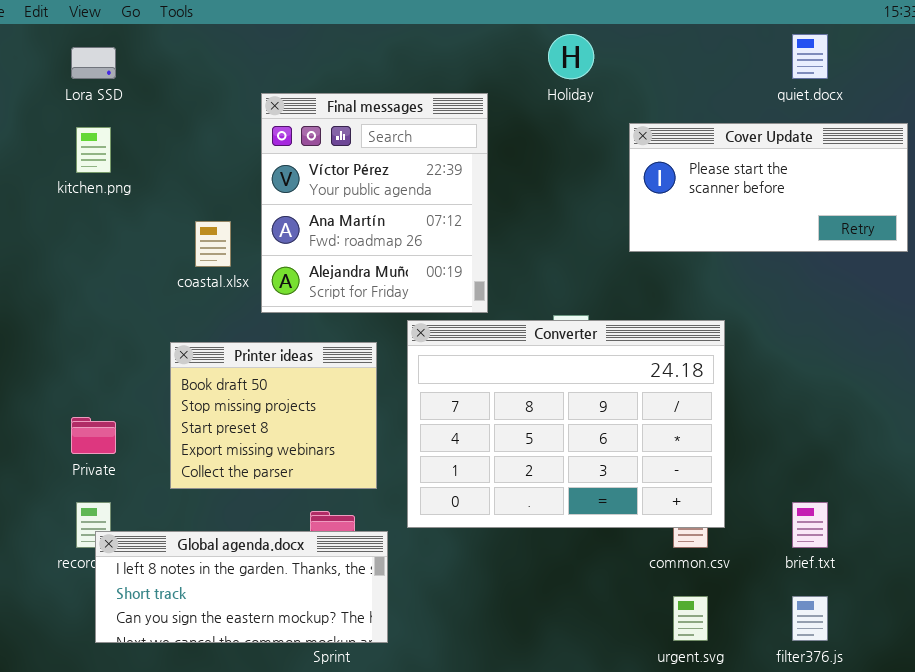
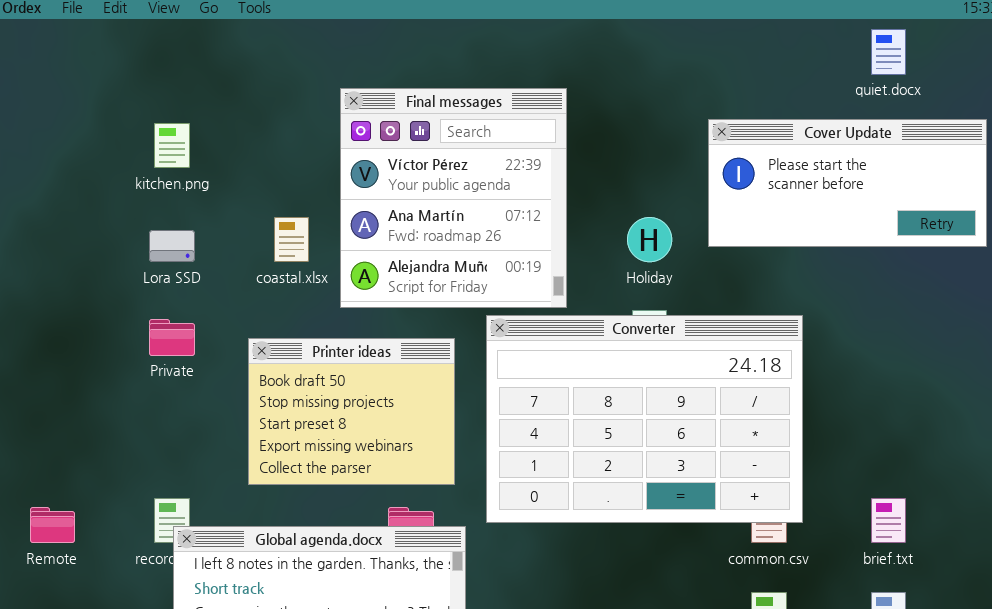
Holiday: [548,34,594,79] -> [627,217,672,262], moved
Lora SSD: [71,47,116,79] -> [149,230,195,262], moved
Private: [71,417,116,454] -> [149,319,195,356], moved

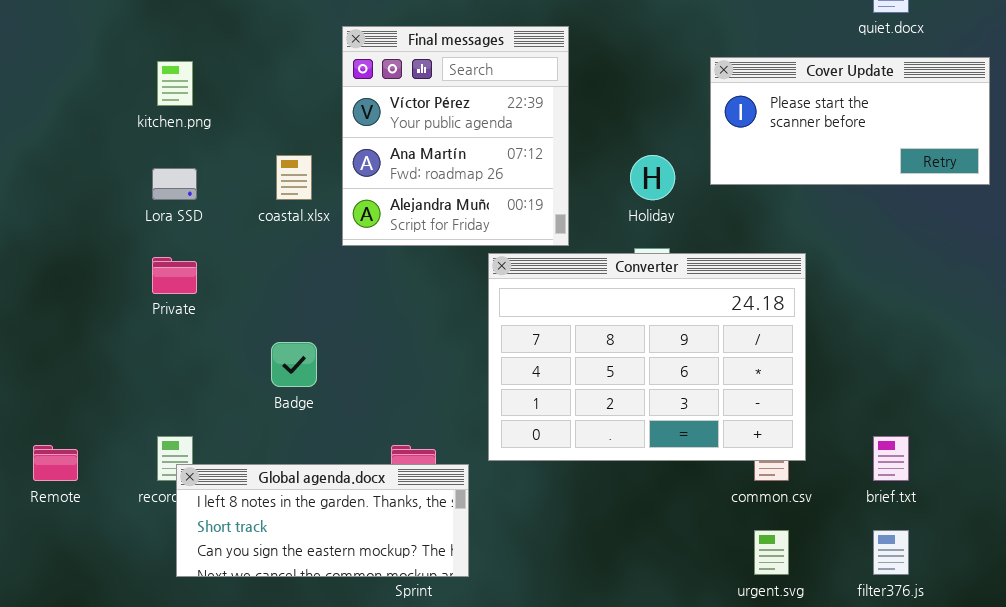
Printer ideas: [248,338,455,485] -> none, closed

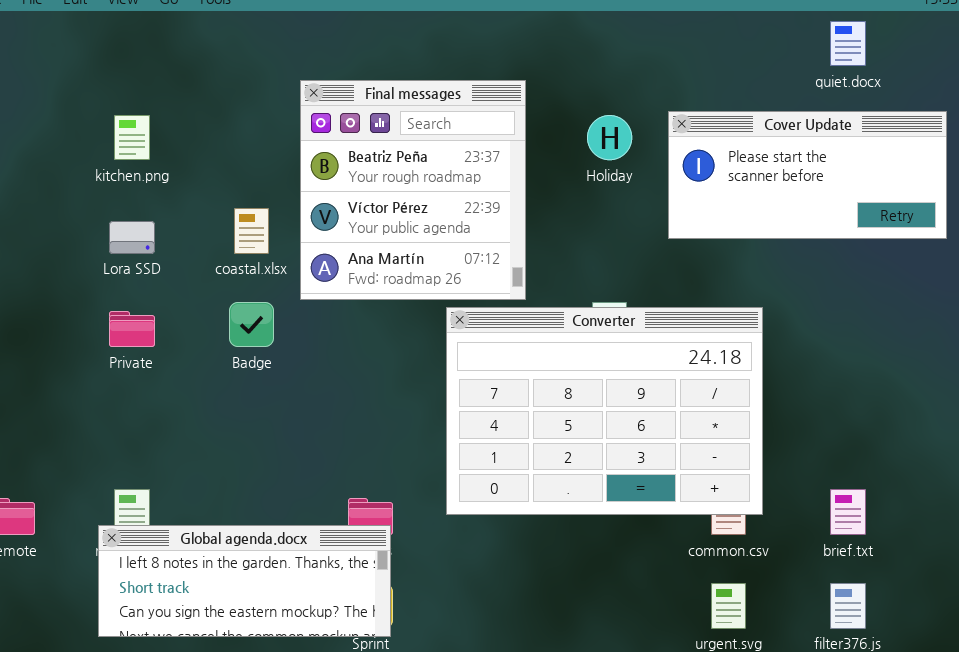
Final messages: [342,26,569,246] -> [300,80,526,300], scrolled up 1 row
Holiday: [630,155,675,200] -> [587,115,632,160], moved
Badge: [271,342,317,387] -> [229,302,274,347], moved
Global agenda.docx: [176,464,469,577] -> [98,525,391,637], moved

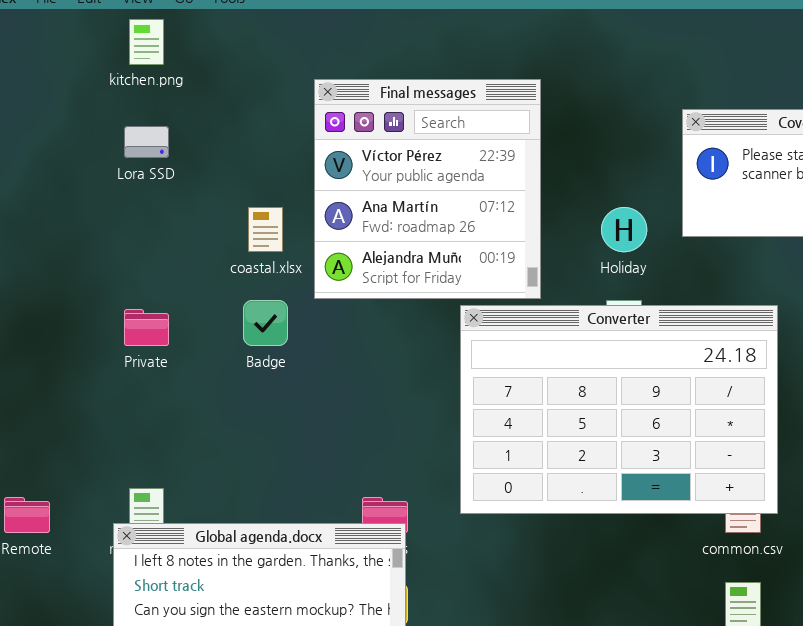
Final messages: [300,80,526,300] -> [314,79,541,299], scrolled down 1 row
kitchen.png: [114,115,150,160] -> [129,19,164,65], moved
Holiday: [587,115,632,160] -> [601,207,647,252], moved
Lora SSD: [109,221,155,254] -> [124,126,169,158], moved

